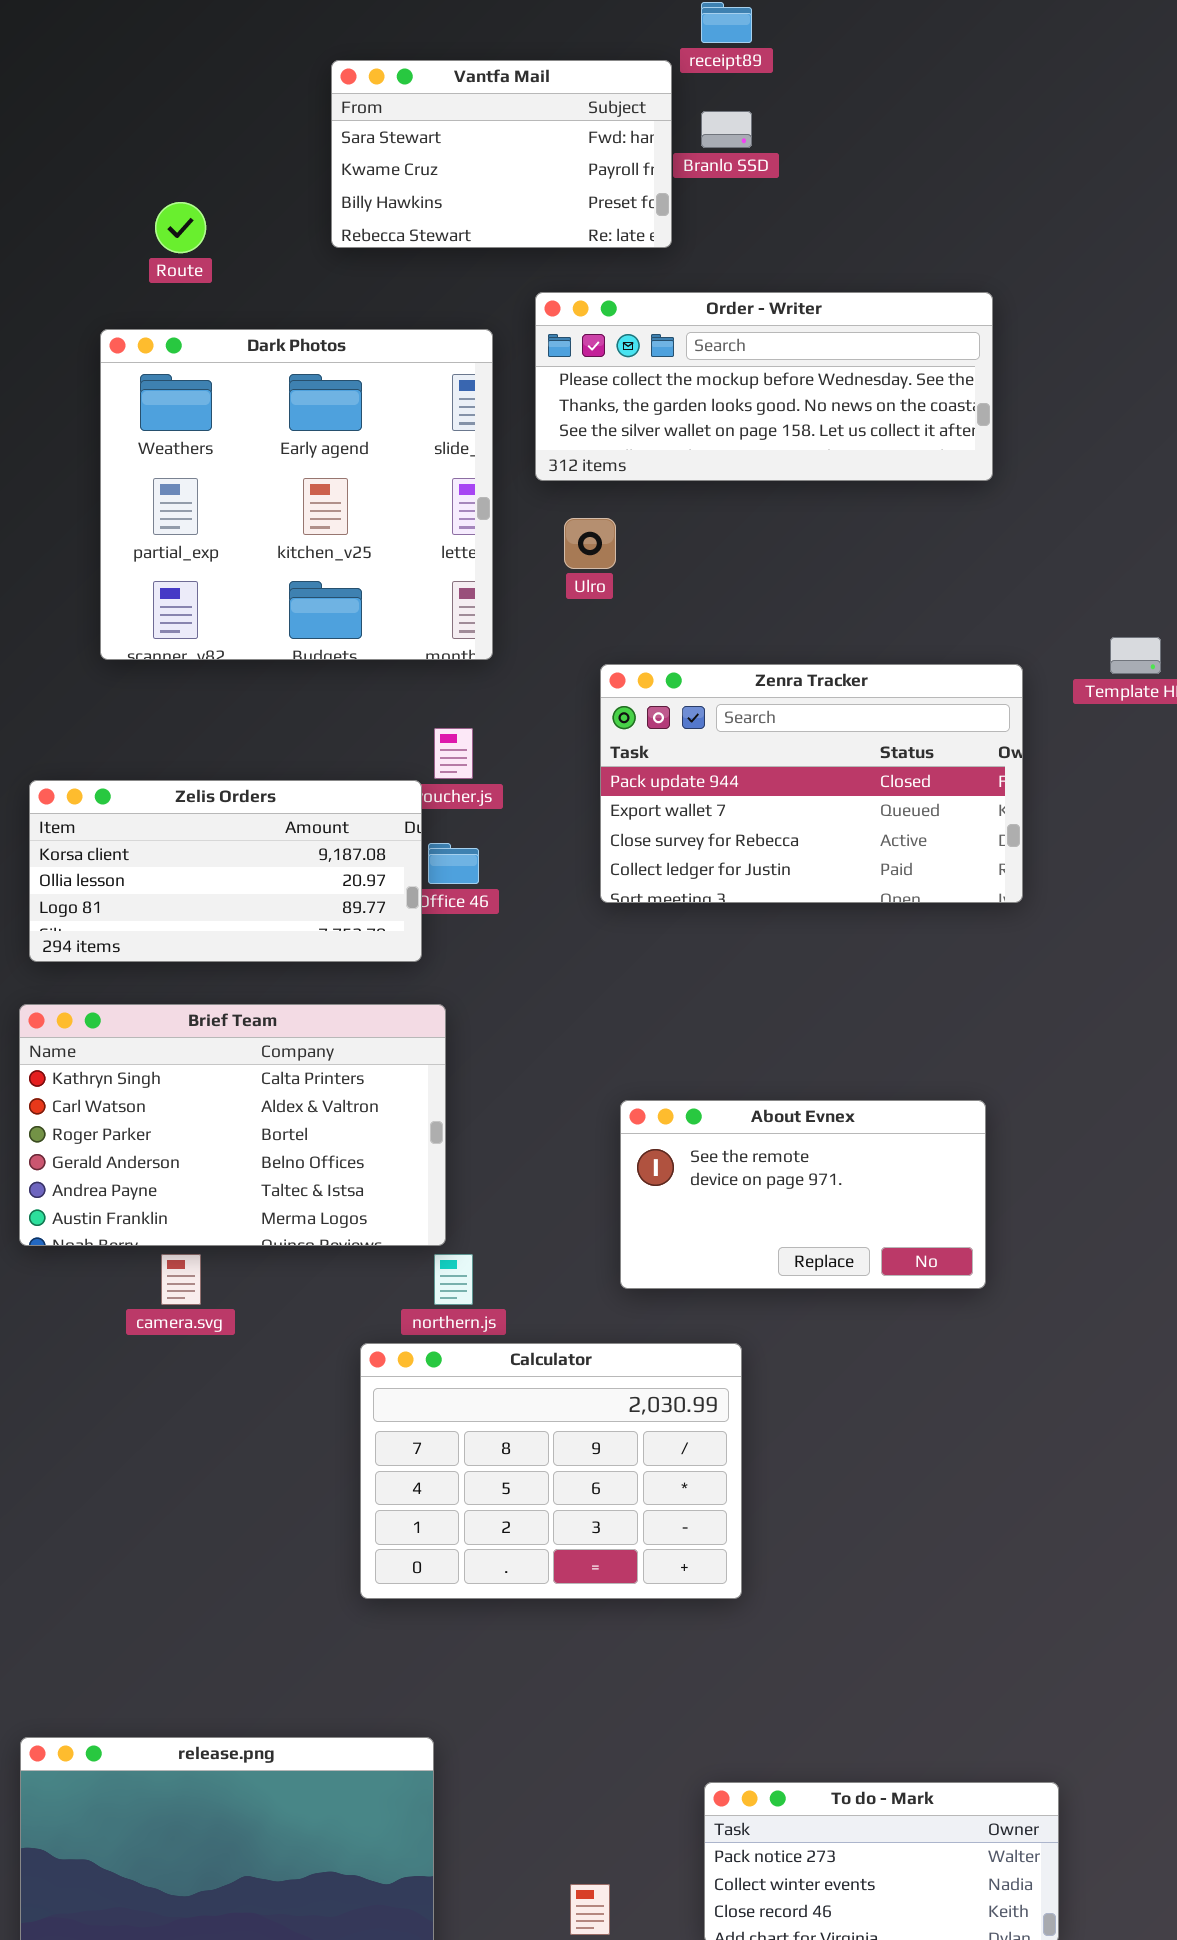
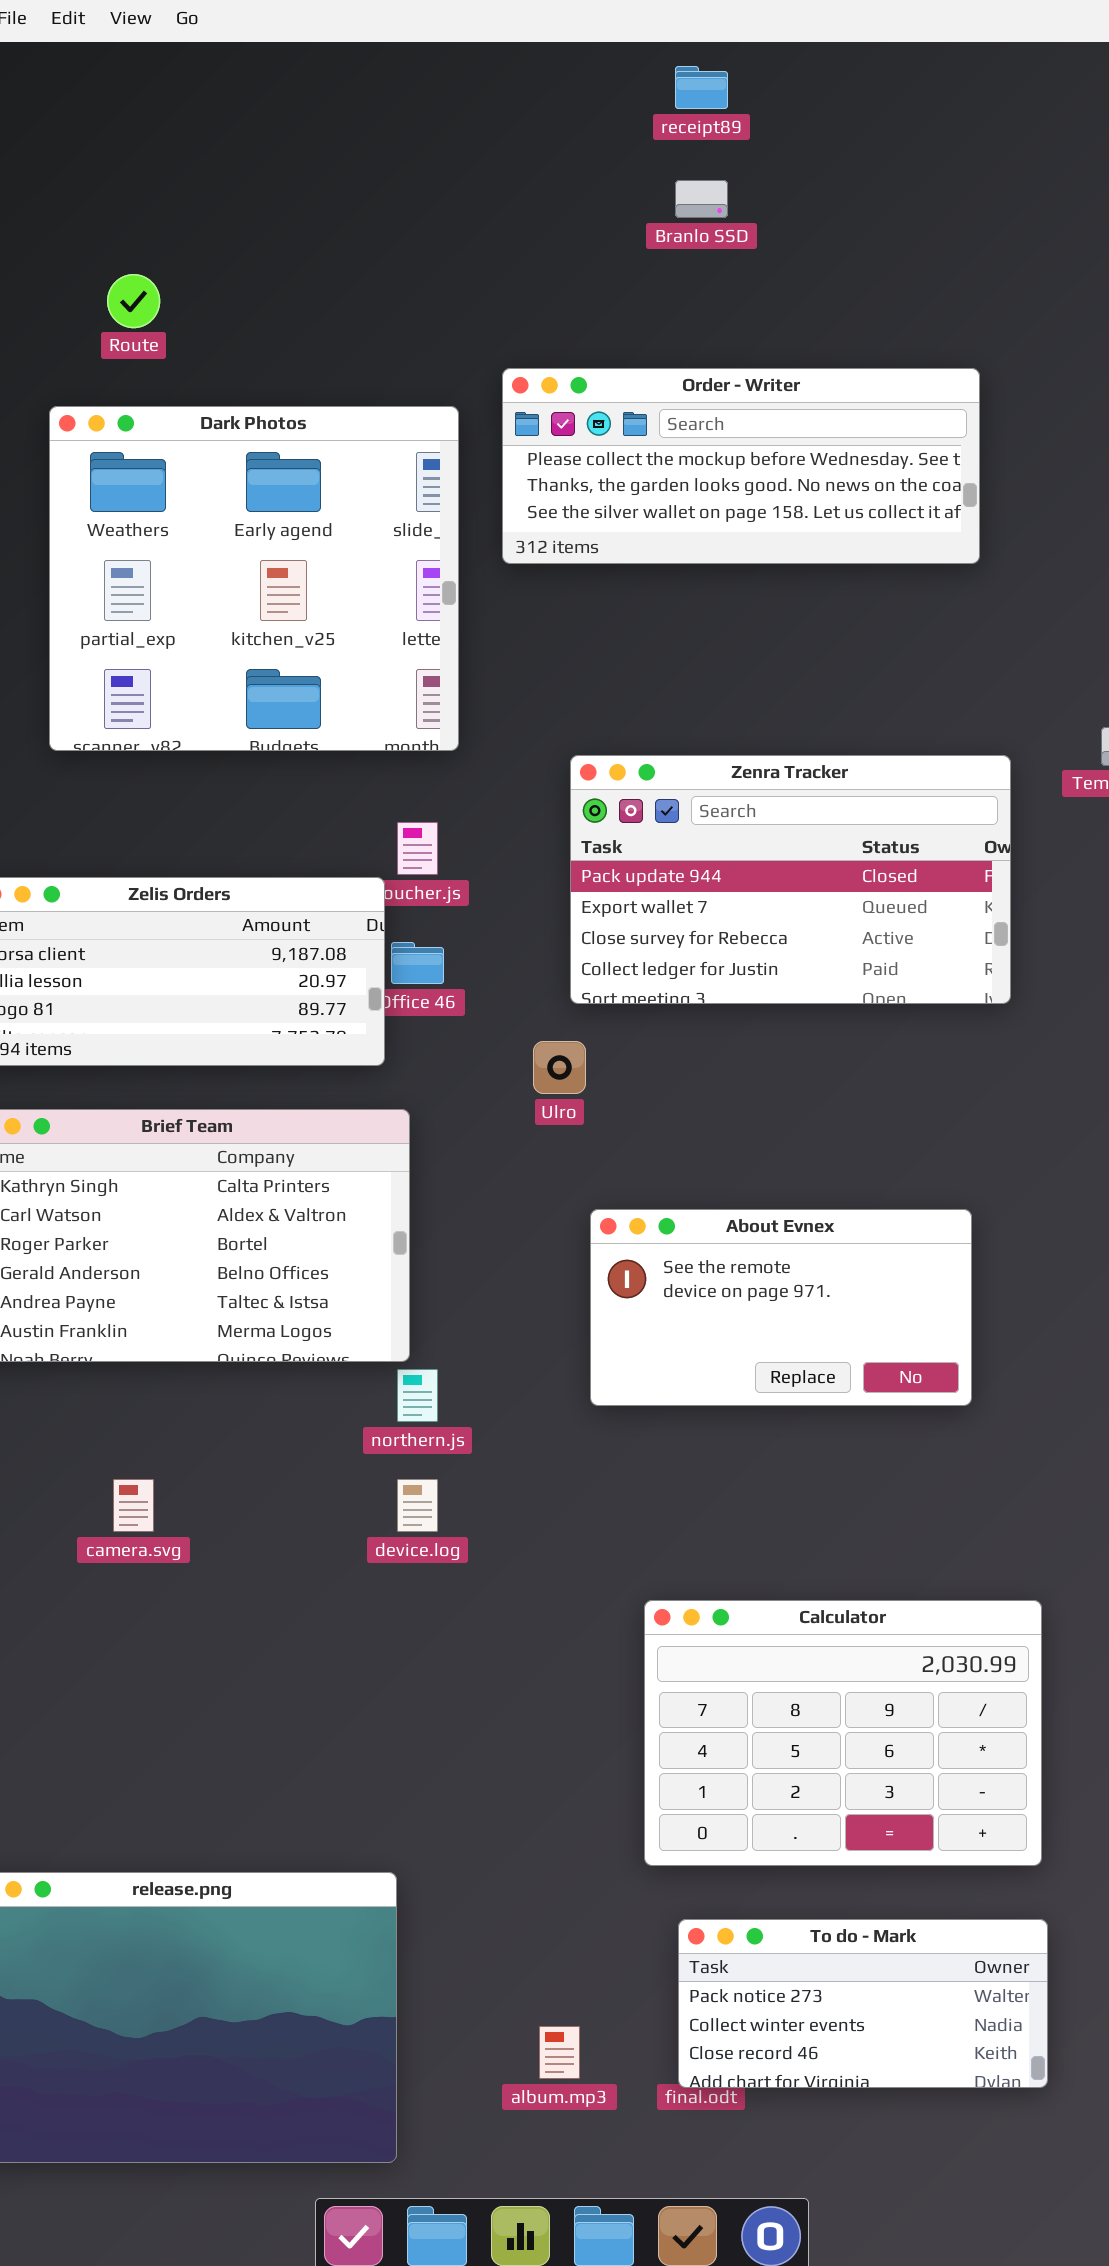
Vantfa Mail: [331,60,672,248] -> none, closed
Ulro: [564,518,616,569] -> [533,1041,586,1094], moved
camera.svg: [161,1254,201,1305] -> [113,1479,154,1532], moved
Calculator: [360,1343,742,1599] -> [644,1600,1042,1866], moved

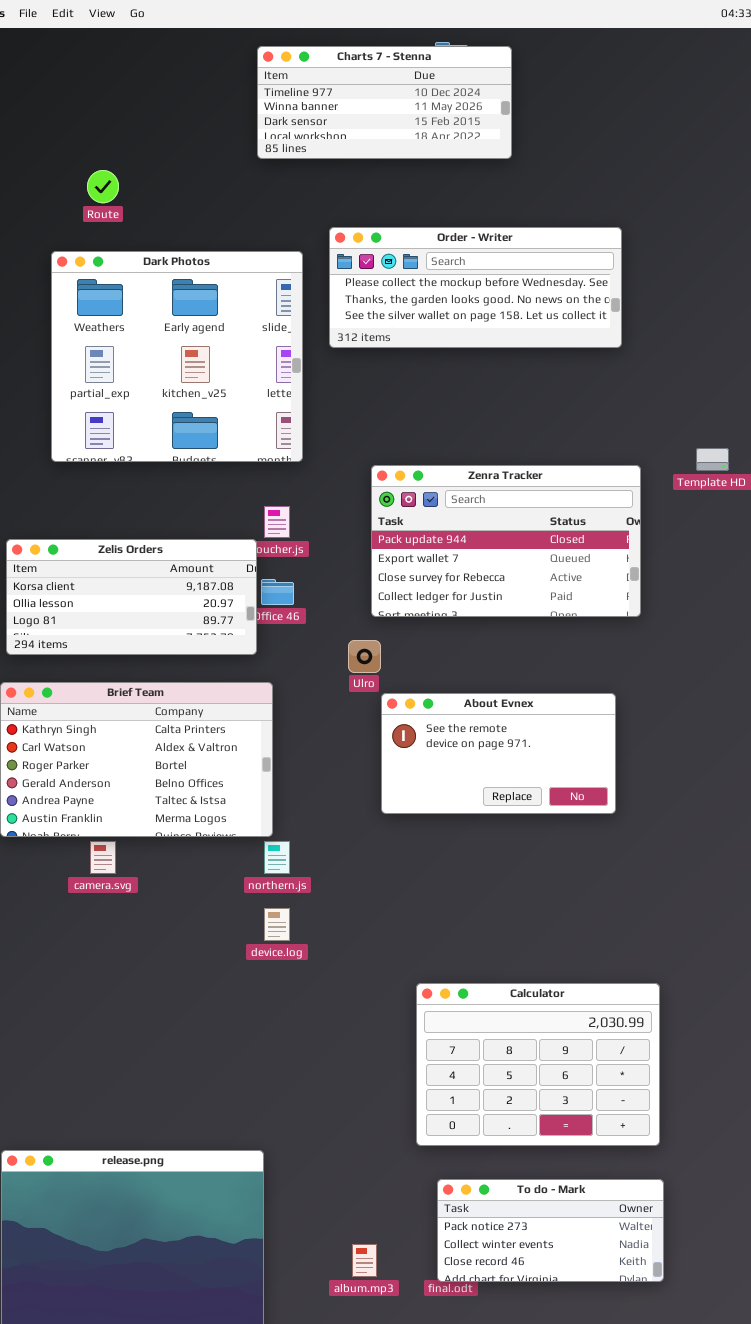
Charts 7 - Stenna: none -> [257,46,512,159], opened
About Evnex: [590,1209,972,1406] -> [381,693,616,814], moved
camera.svg: [113,1479,154,1532] -> [90,841,116,874], moved

